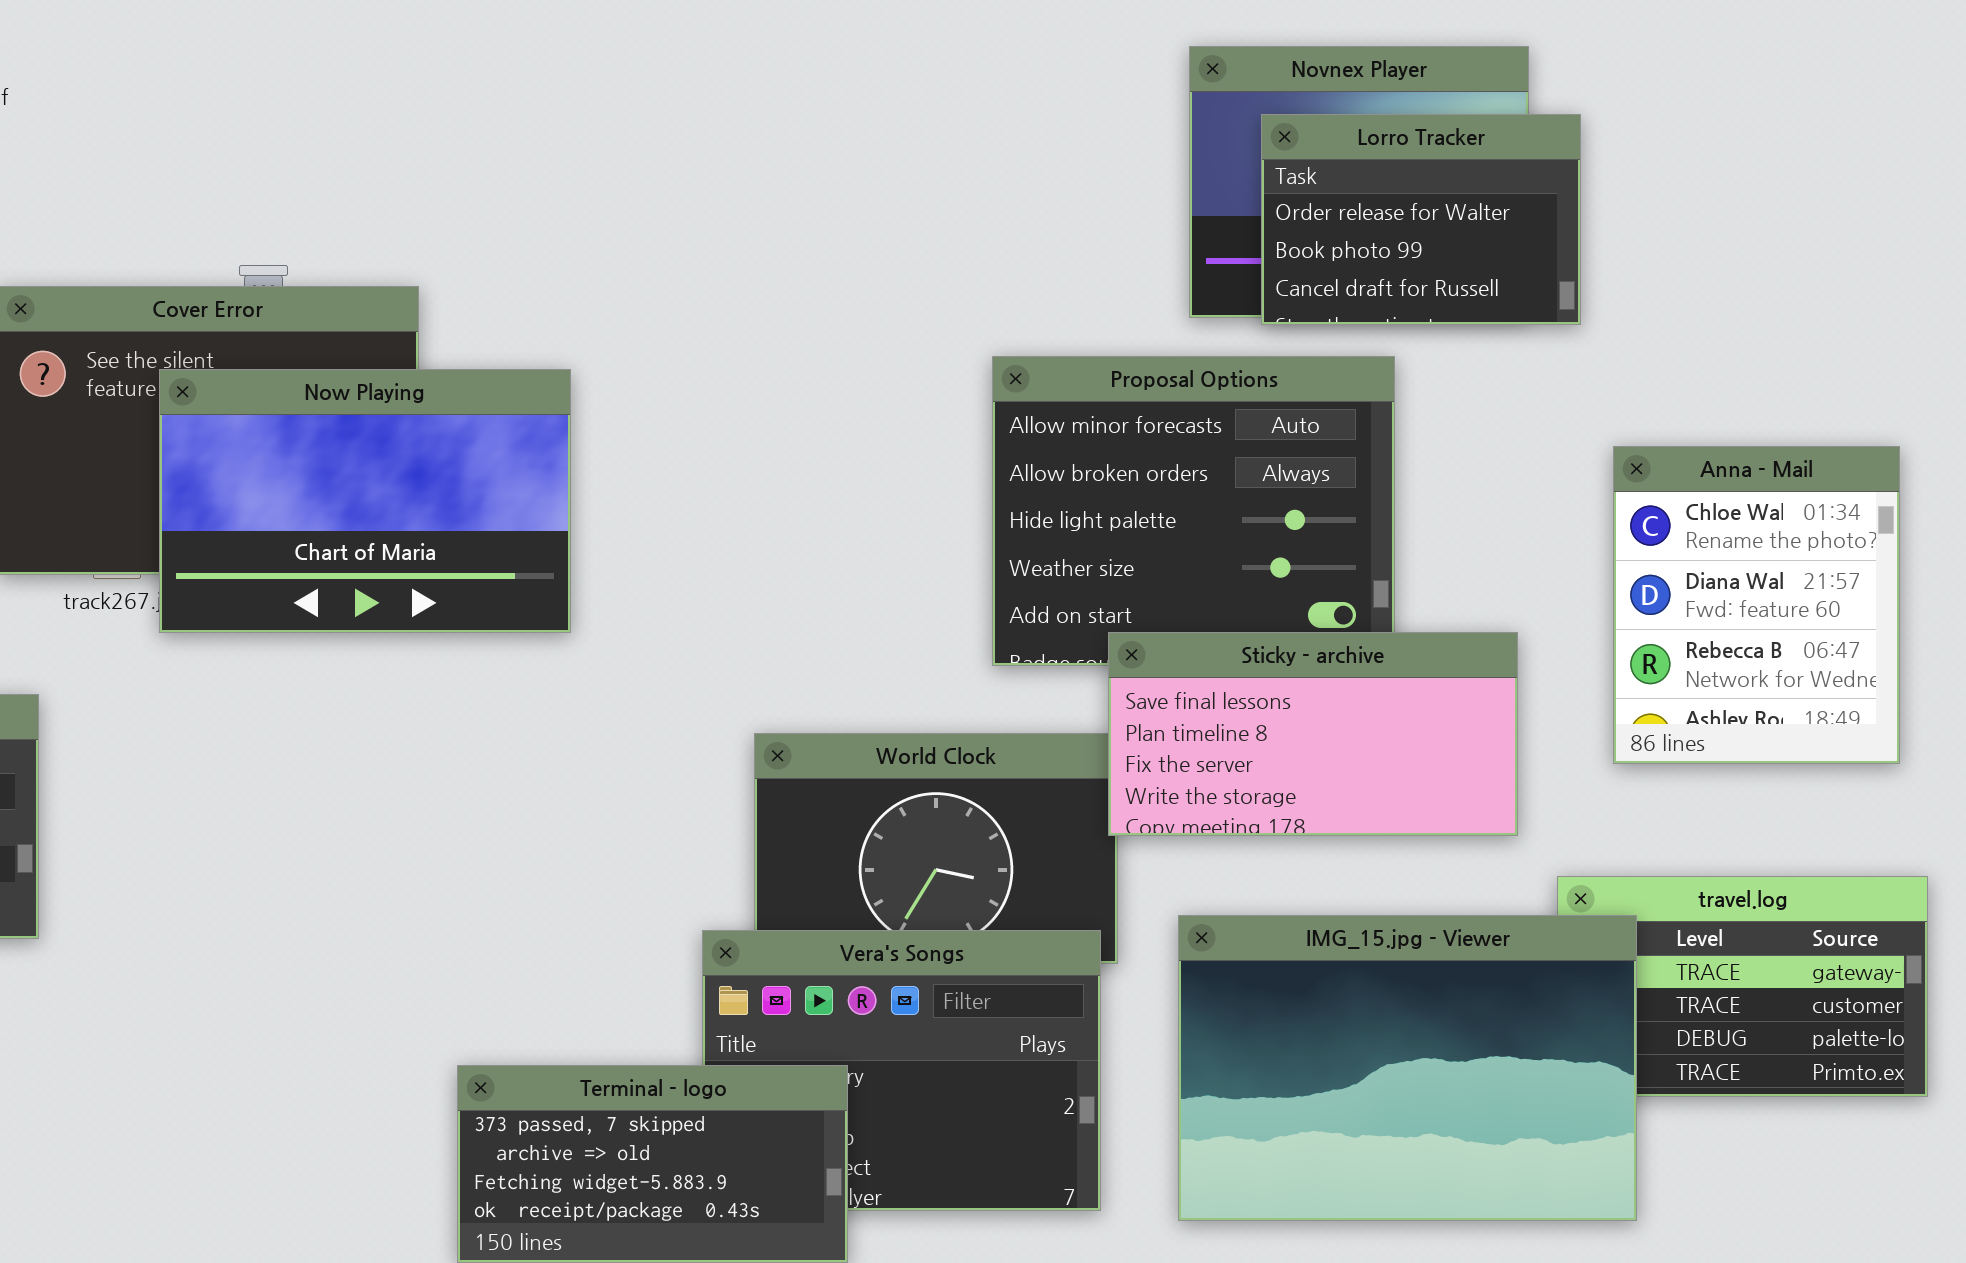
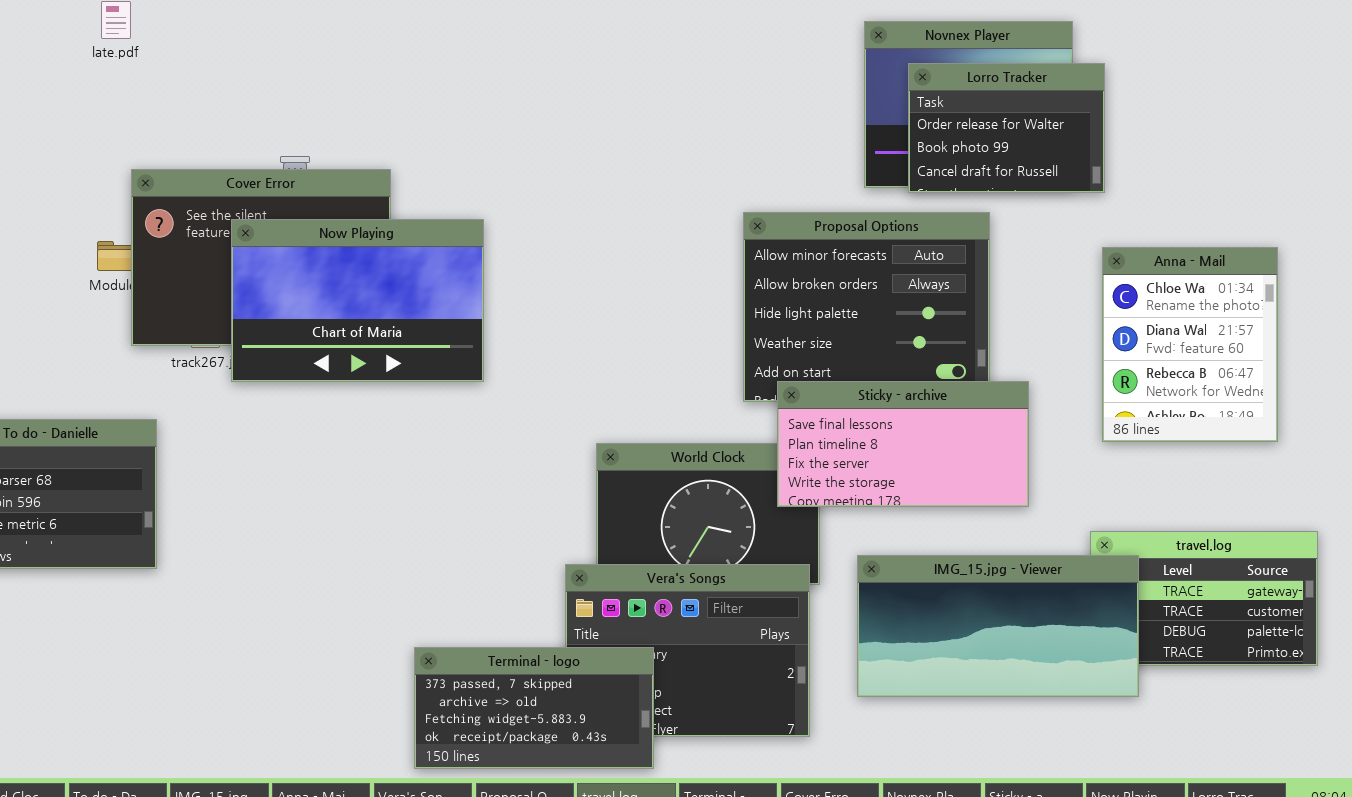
Anna - Mail: [1613,446,1900,764] -> [1102,247,1278,442], moved
Sticky - archive: [1108,632,1518,836] -> [777,381,1029,507], moved
IMG_15.jpg - Viewer: [1178,915,1637,1221] -> [857,555,1139,697], resized

